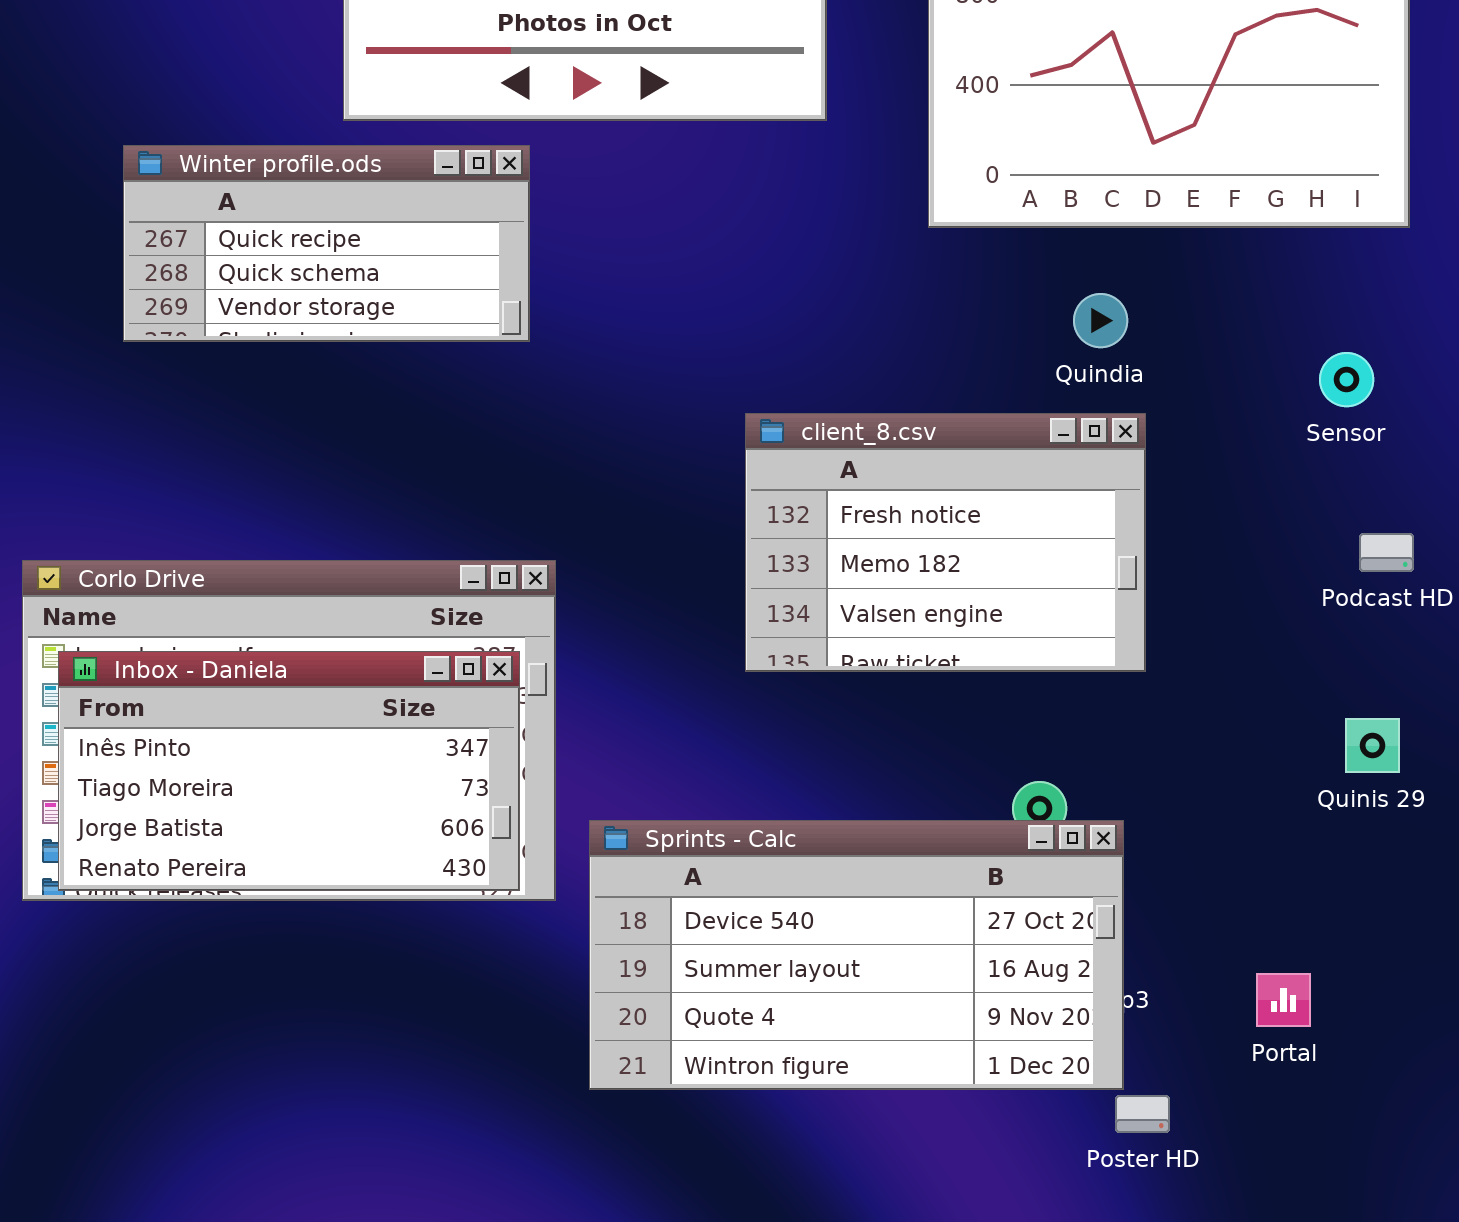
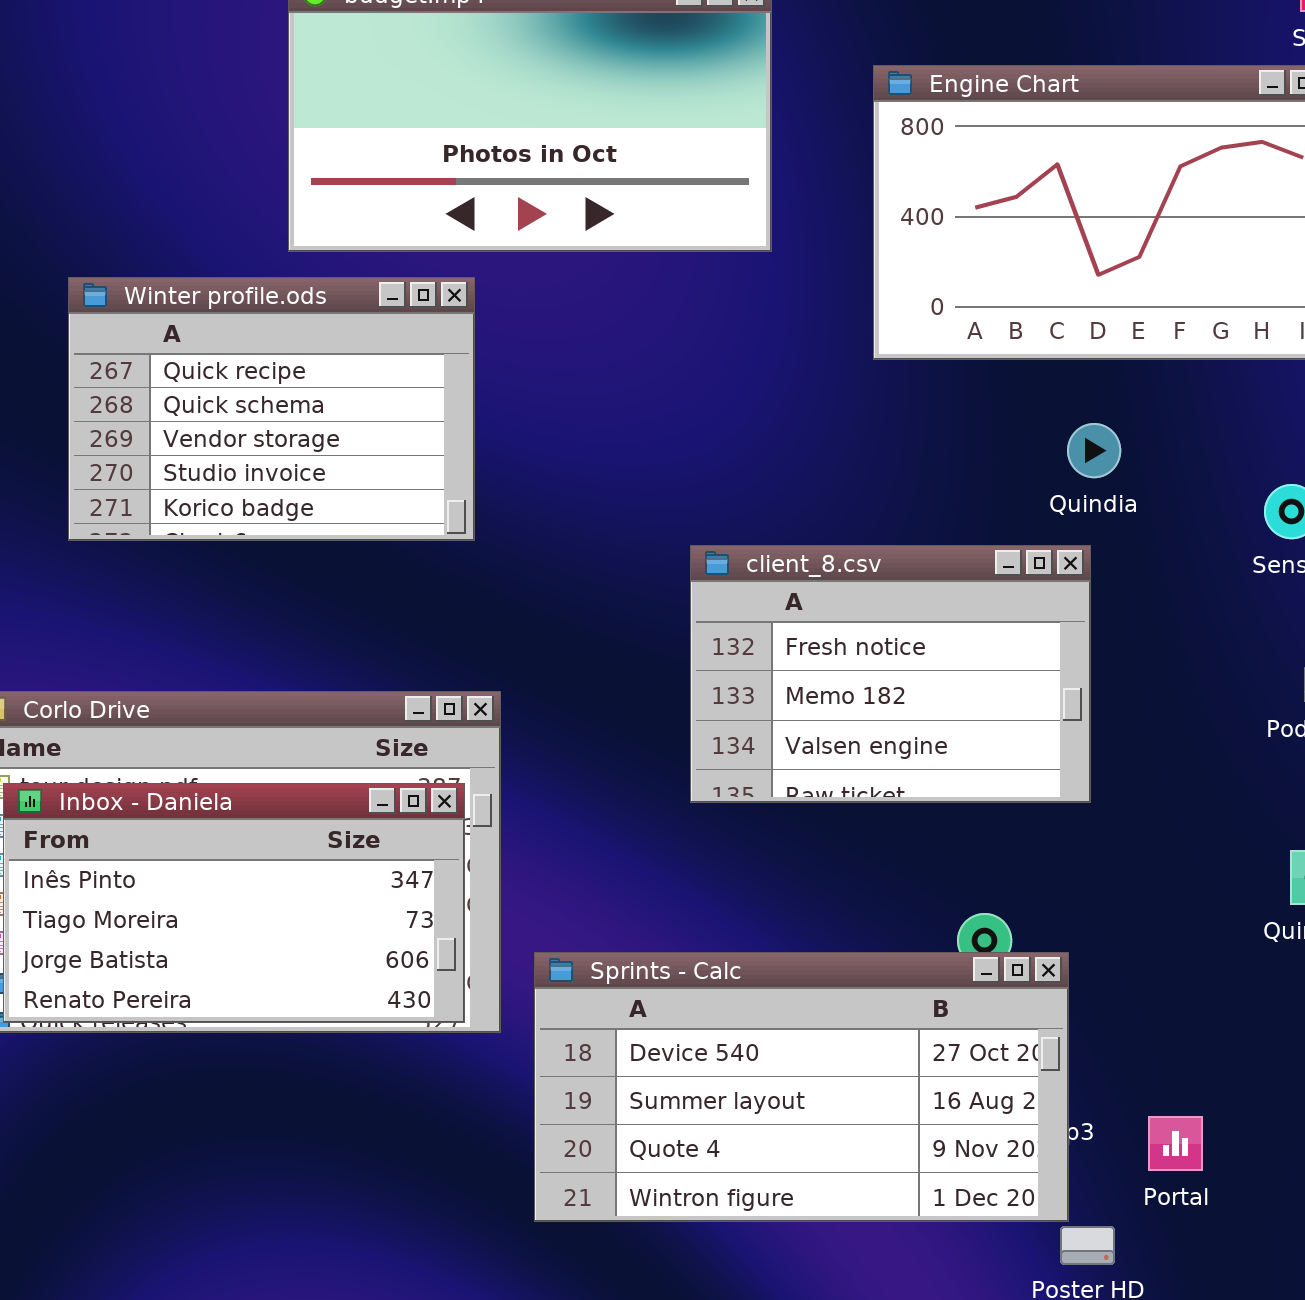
Winter profile.ods: [123,145,530,342] -> [68,277,475,541], resized
Quindia: [1073,293,1128,348] -> [1067,423,1121,478], moved
Portal: [1256,973,1311,1027] -> [1148,1116,1203,1171], moved

